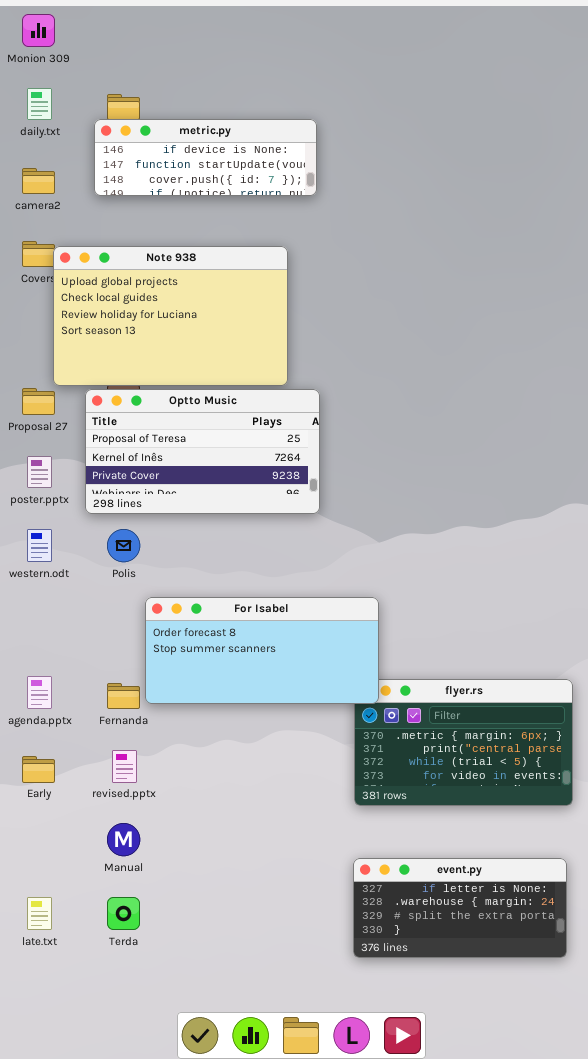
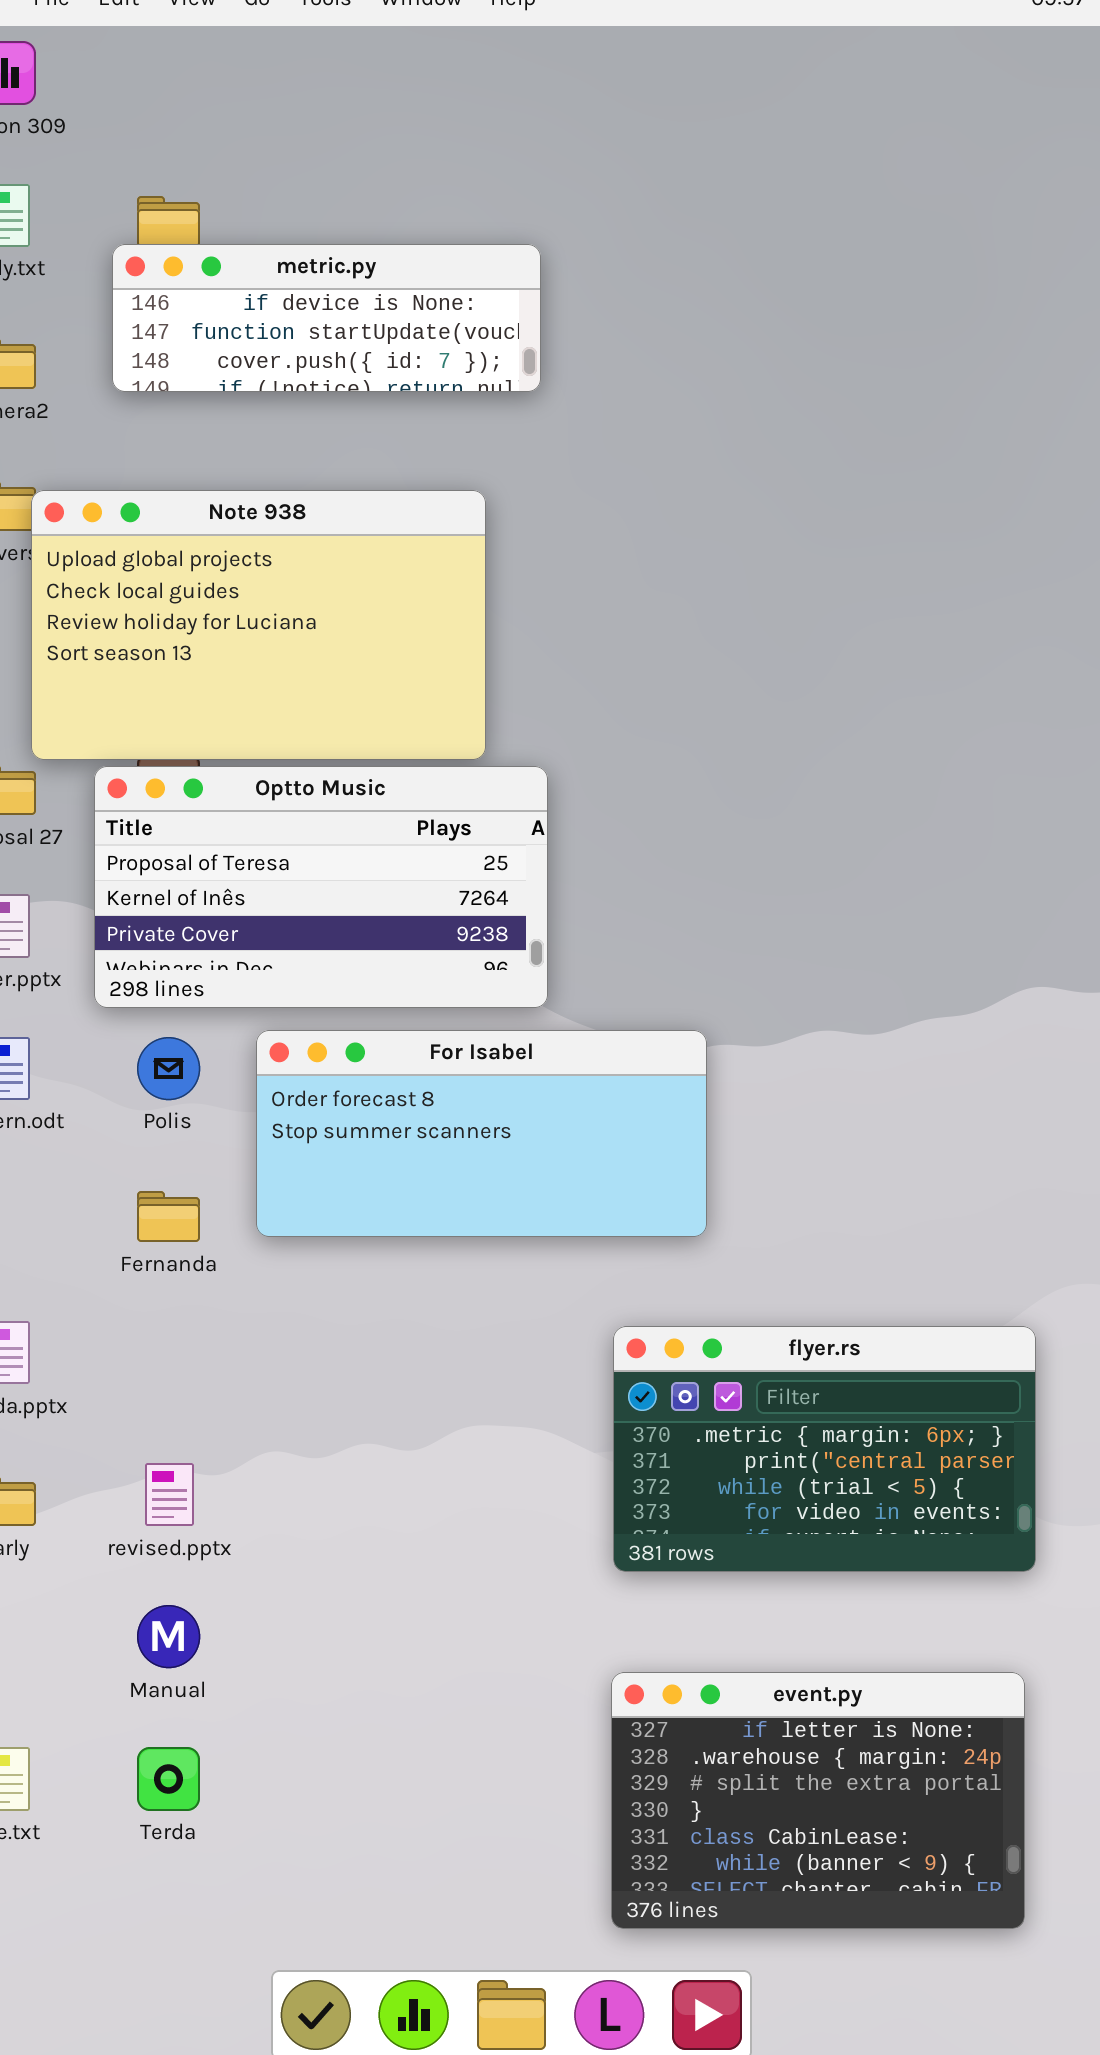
For Isabel: [145,597,379,704] -> [256,1030,707,1237], moved
Fernanda: [107,683,140,709] -> [137,1191,200,1242], moved
event.py: [353,858,567,958] -> [611,1672,1025,1929], resized

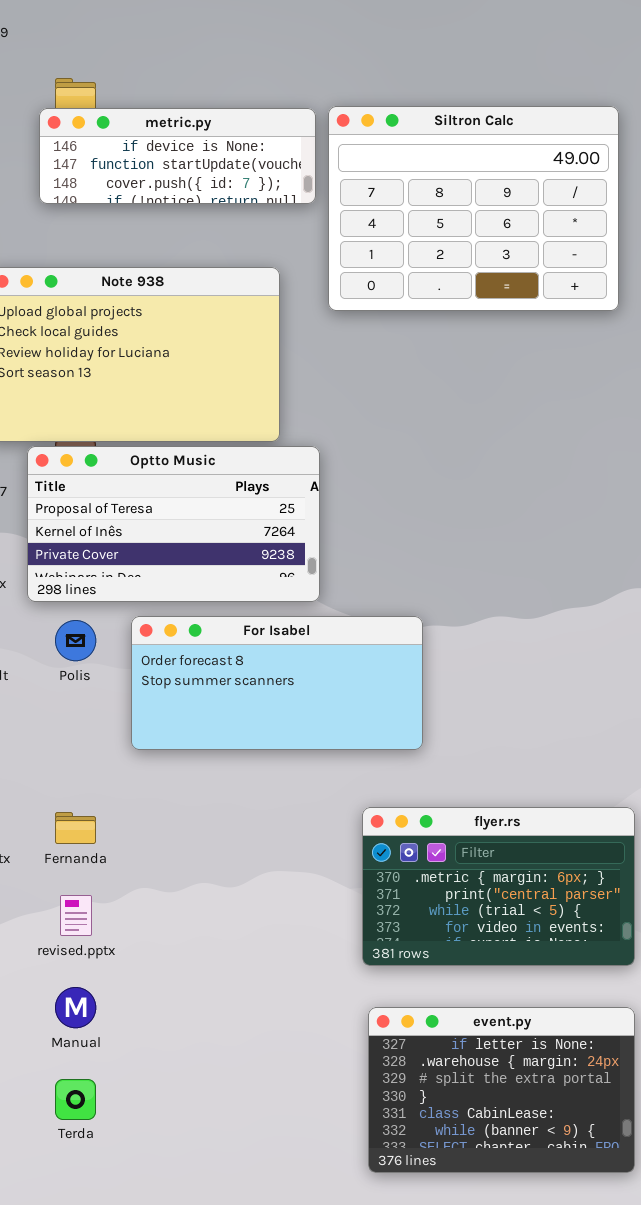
Siltron Calc: none -> [328,106,619,311], opened
Fernanda: [137,1191,200,1242] -> [55,812,96,844], moved
event.py: [611,1672,1025,1929] -> [368,1007,635,1173], moved

